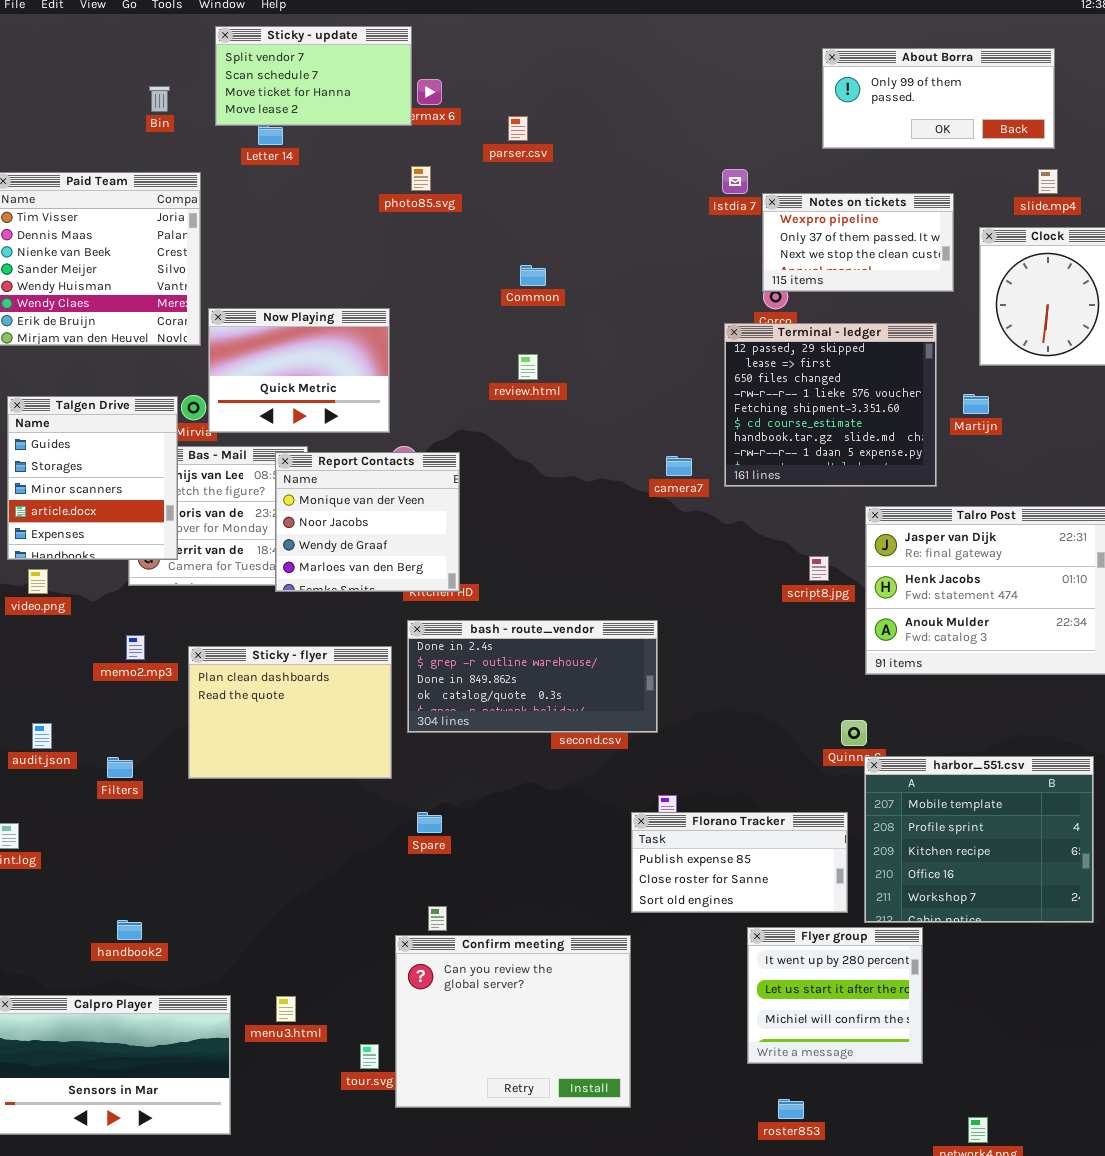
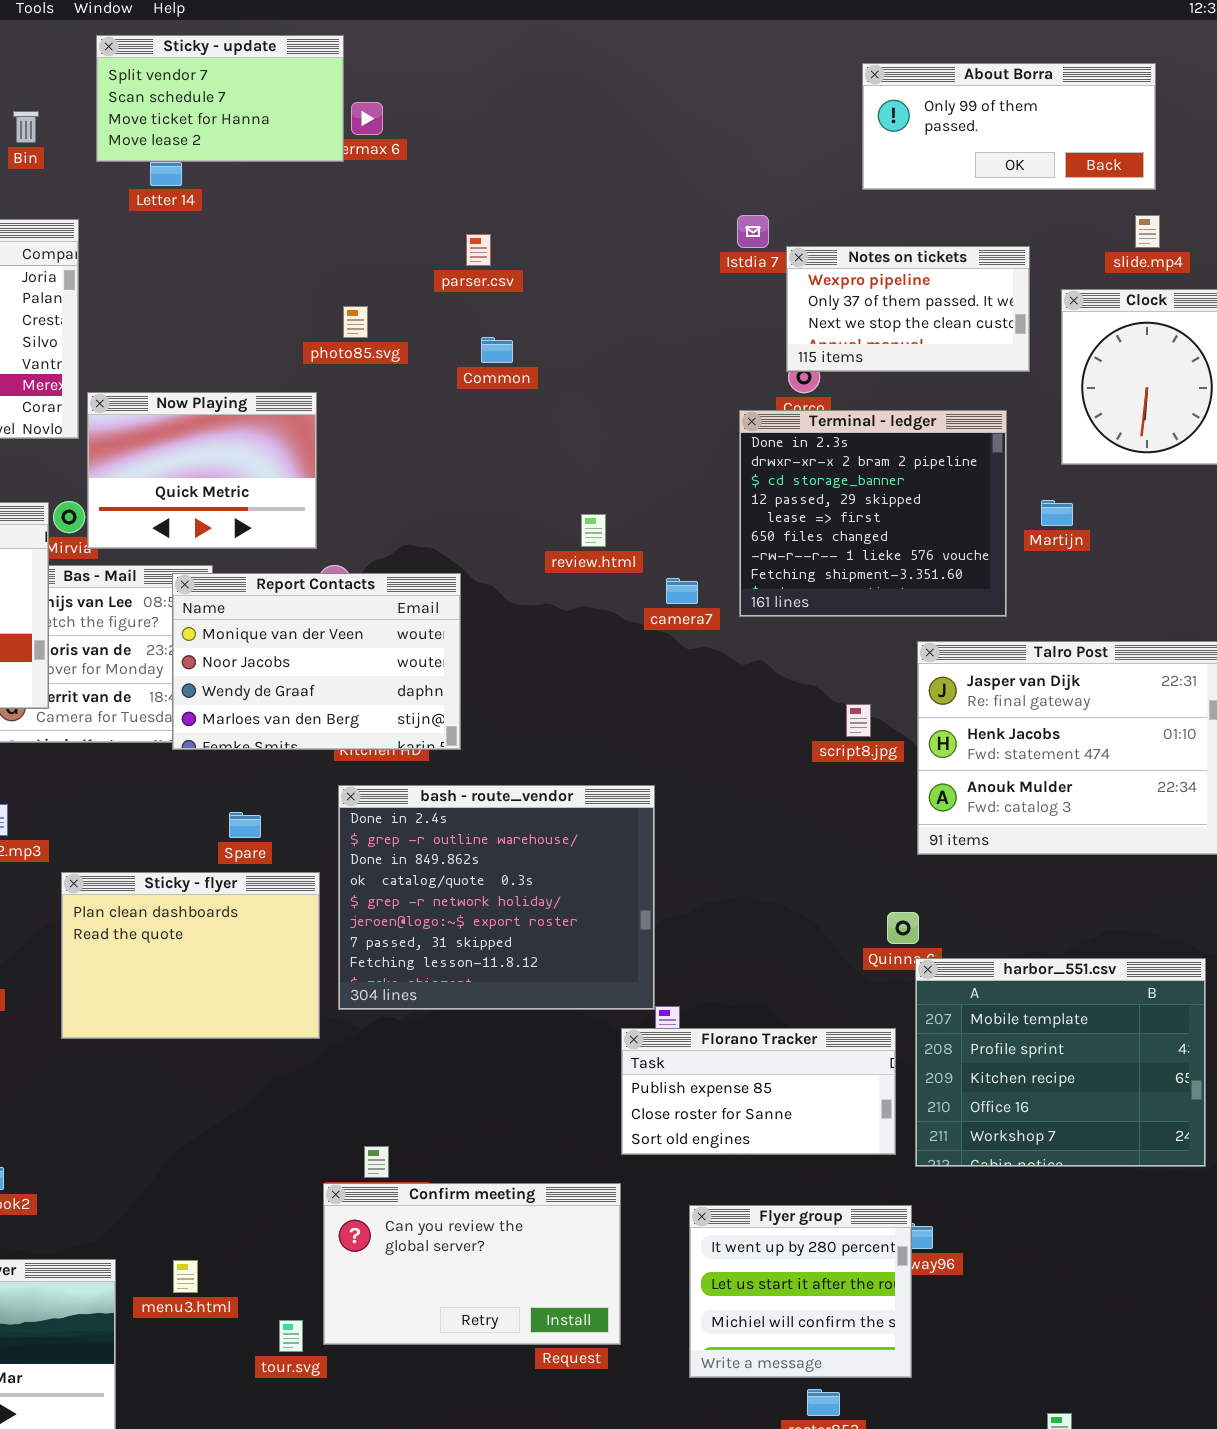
parser.csv: [508,116,528,141] -> [466,234,491,266], moved
photo85.svg: [411,166,431,191] -> [343,306,368,338], moved
Terminal - ledger: [724,323,937,487] -> [739,410,1007,617], scrolled up 3 rows
review.html: [518,354,538,380] -> [581,514,606,547], moved
Report Contacts: [275,452,460,592] -> [172,573,461,750], resized
bash - route_vendor: [407,620,658,733] -> [338,785,655,1010], resized
Sticky - flyer: [188,646,392,779] -> [61,872,320,1039], moved
Spare: [417,812,442,833] -> [229,812,261,838], moved
Flyer group: [747,927,923,1064] -> [689,1205,912,1378], moved
Confirm meeting: [395,935,631,1108] -> [323,1183,621,1345], resized

